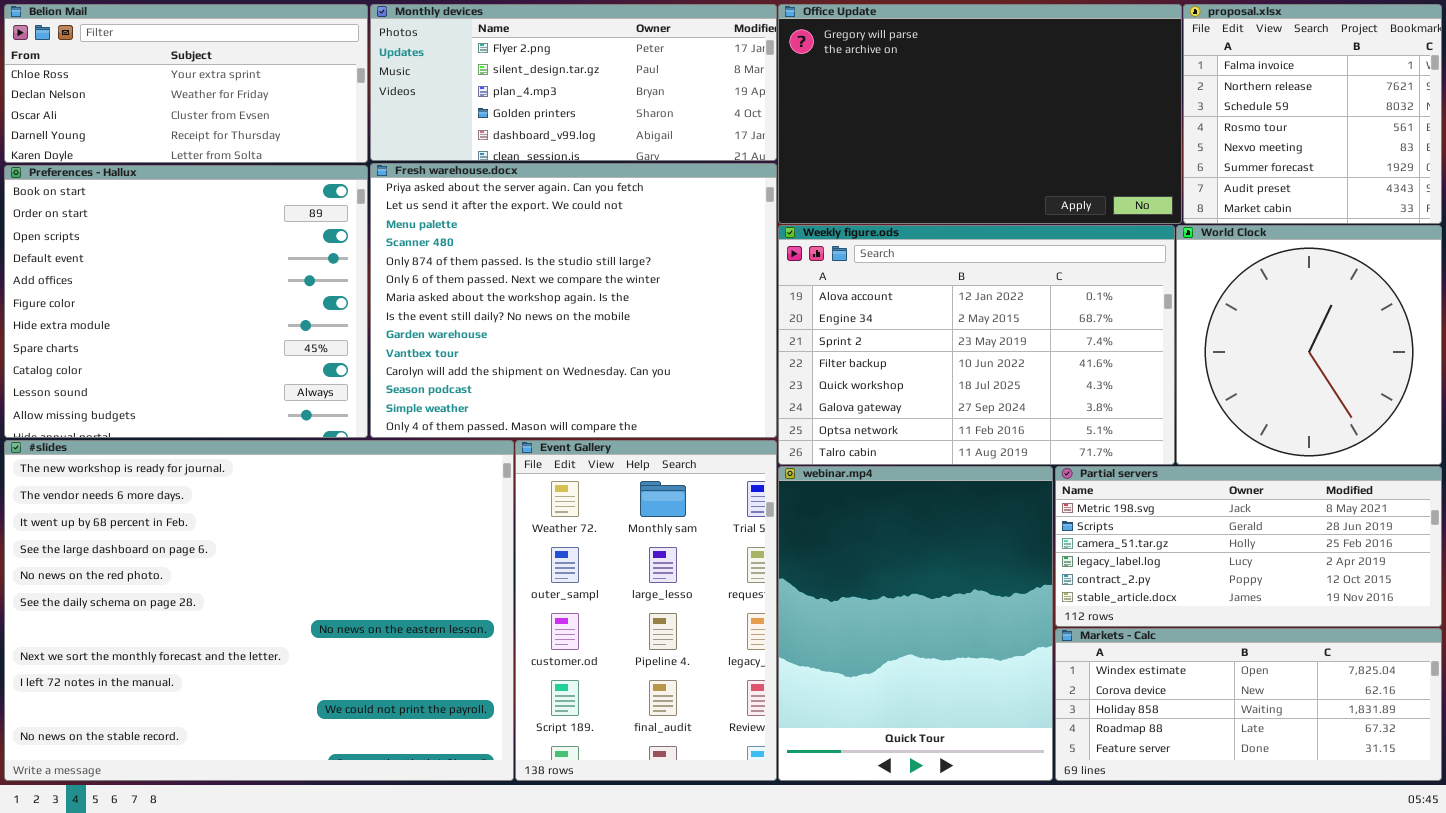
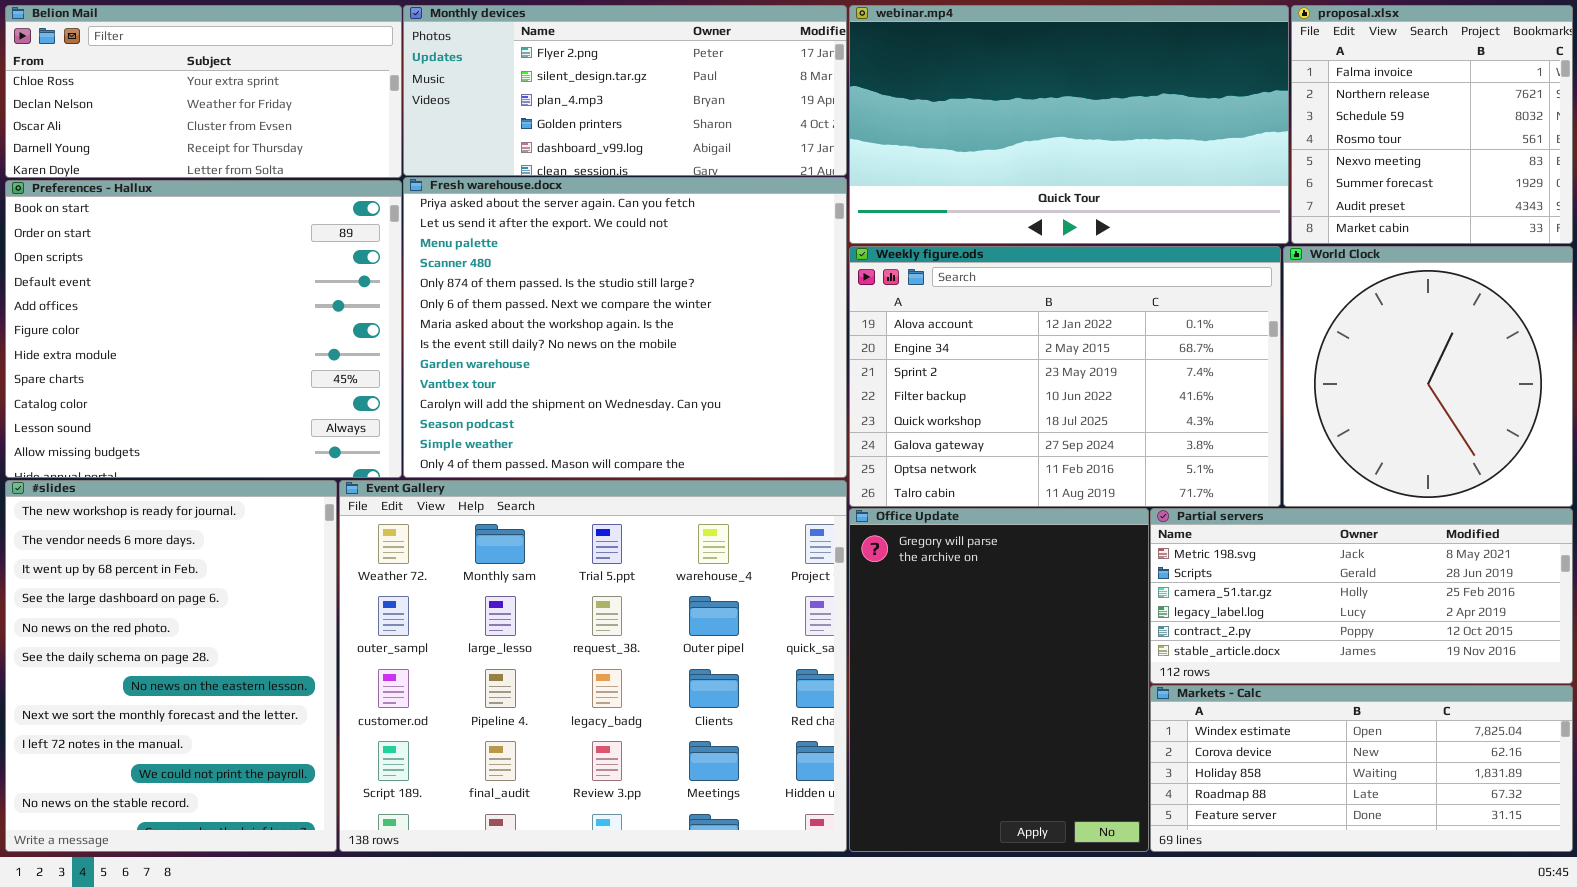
Office Update: [778,4,1182,224] -> [849,508,1149,852], moved, resized
#slides: [4,440,514,781] -> [5,480,337,852], resized
Event Gallery: [515,440,777,781] -> [339,480,847,852], resized
webinar.mp4: [778,466,1053,781] -> [849,5,1289,244], moved, resized

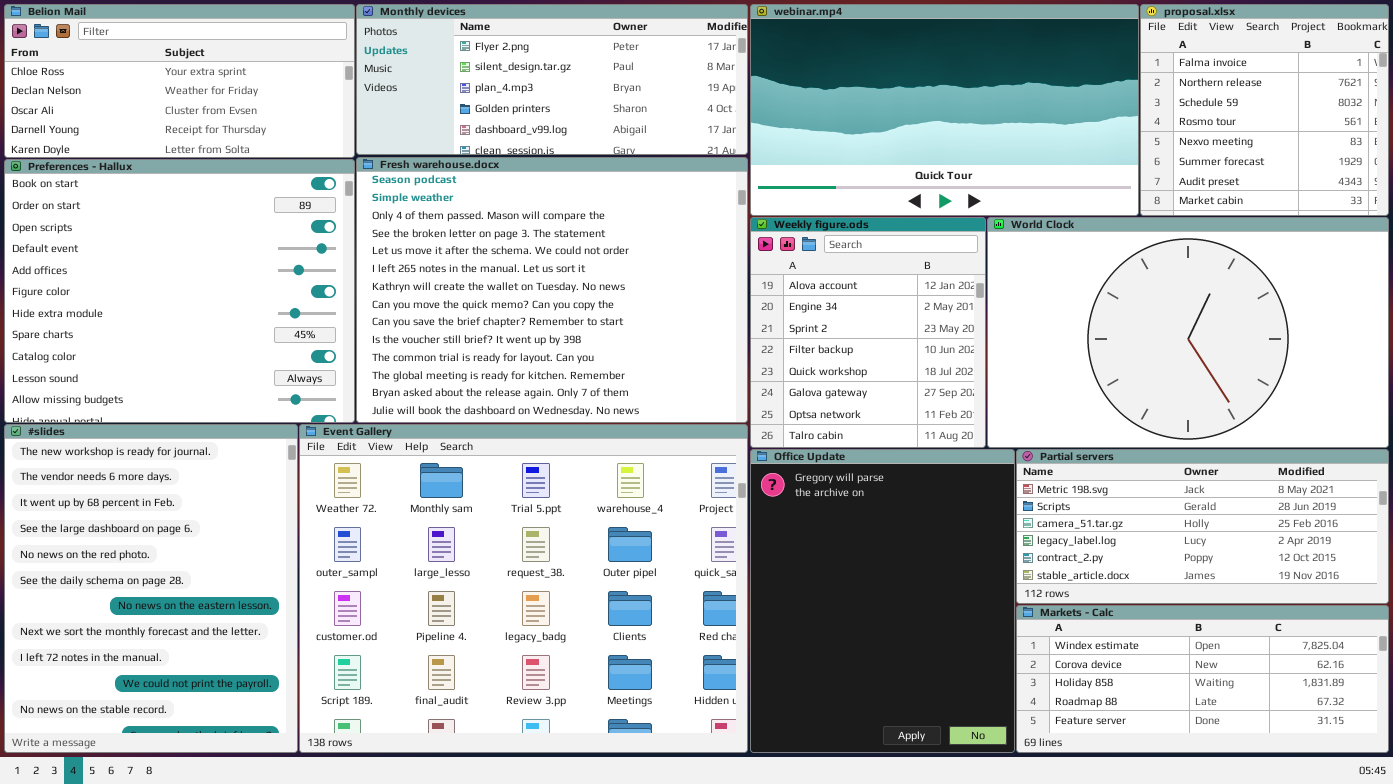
Fresh warehouse.docx: [403,177,847,478] -> [356,157,748,423], scrolled down 11 rows
Weekly figure.ods: [849,246,1281,507] -> [750,217,986,448], resized
World Clock: [1283,246,1573,507] -> [987,217,1389,448], resized

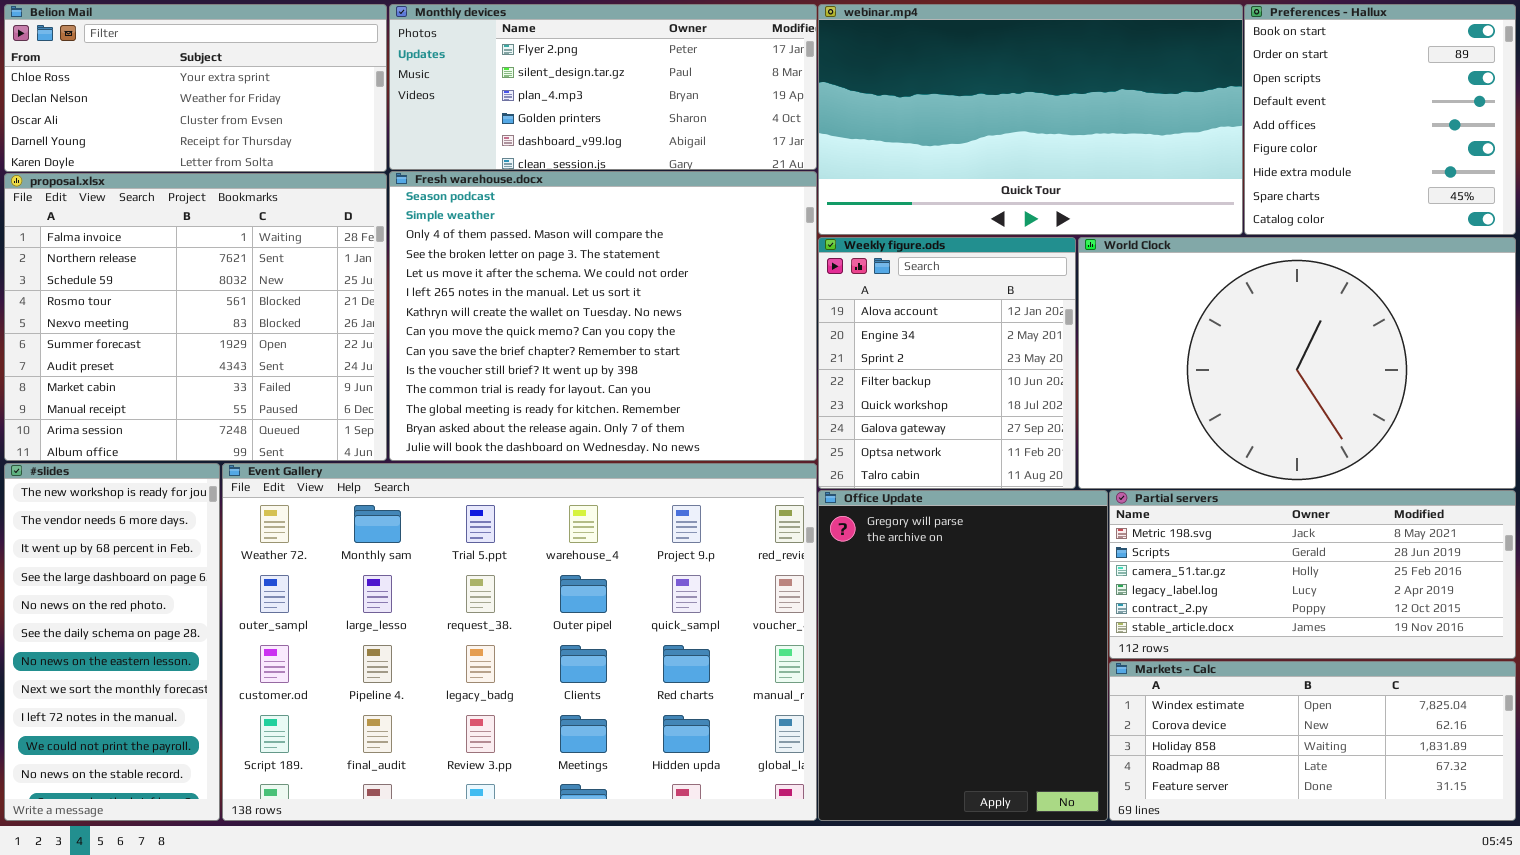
proposal.xlsx: [1140,4,1389,216] -> [4,173,387,461], moved, resized
Preferences - Hallux: [4,159,355,423] -> [1244,4,1516,235], moved, resized
#slides: [4,424,298,753] -> [4,463,220,821], resized
Event Gallery: [299,424,748,753] -> [222,463,817,821], resized

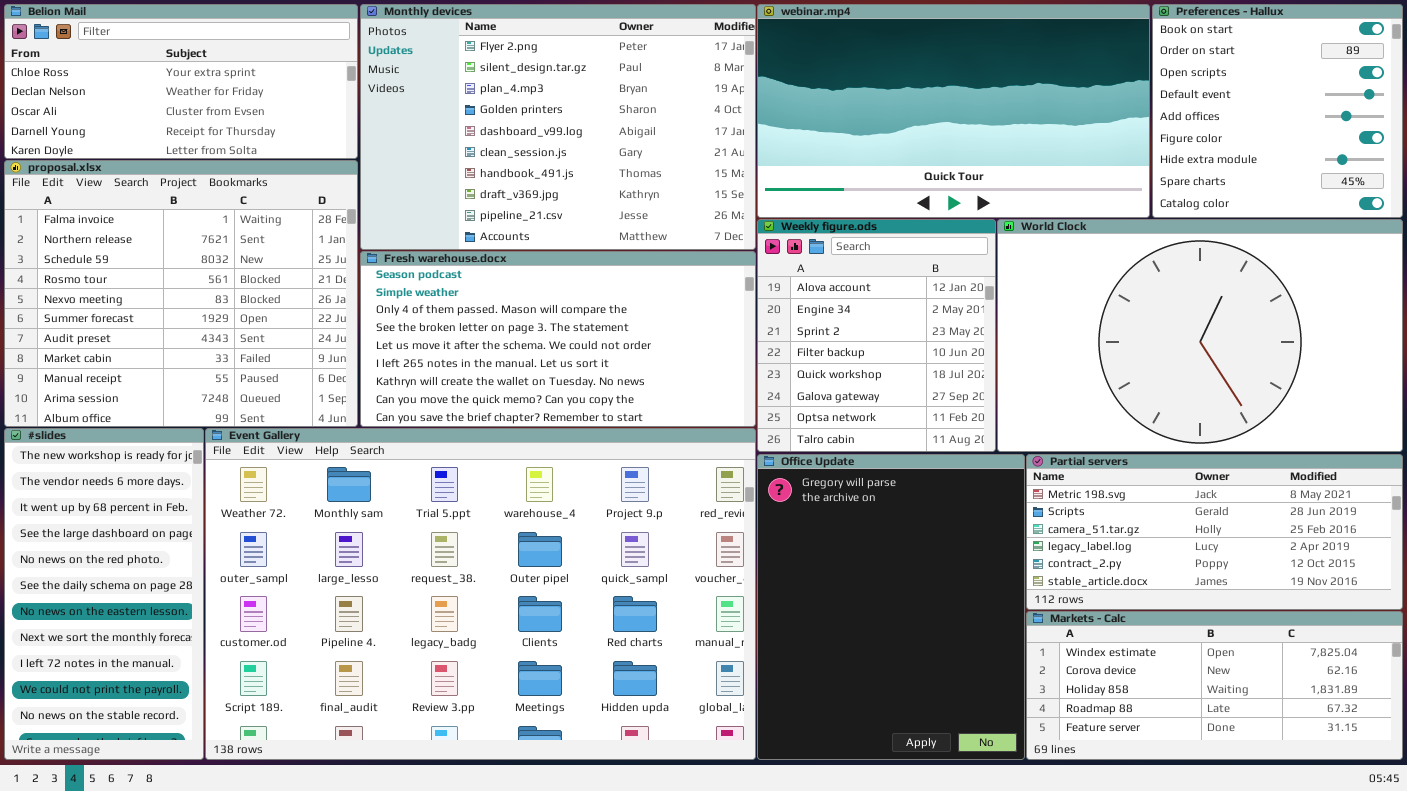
Monthly devices: [389,4,817,170] -> [360,4,756,250], resized
Fresh warehouse.docx: [389,171,817,461] -> [360,251,756,427], resized

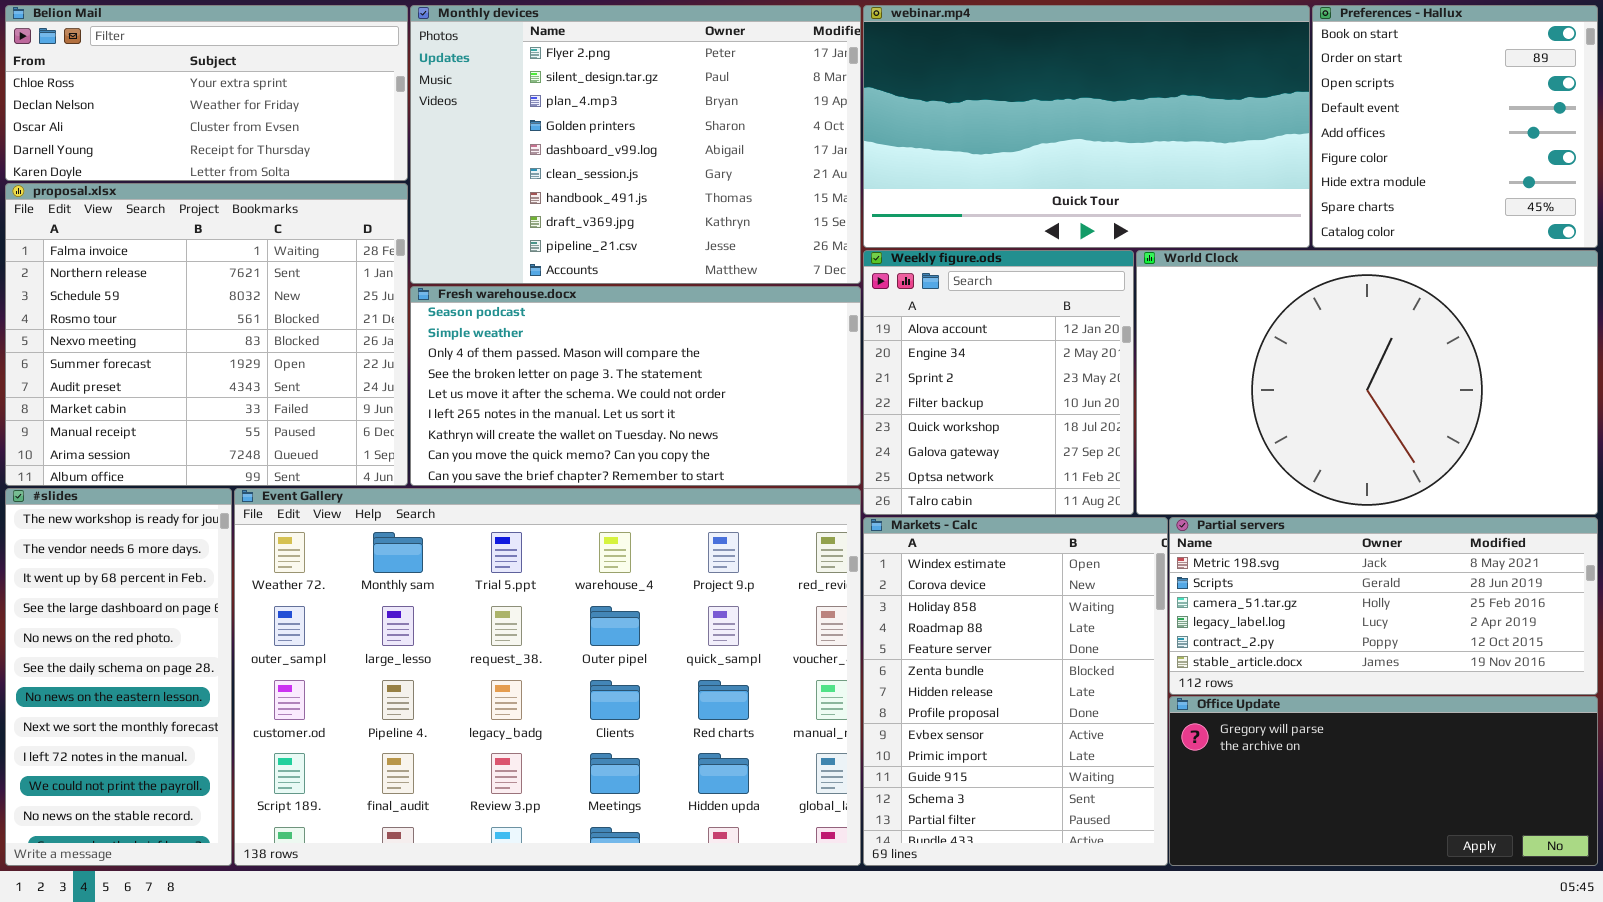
Office Update: [757,454,1025,760] -> [1169,696,1598,866], moved, resized
Markets - Calc: [1026,611,1403,760] -> [863,517,1168,866], moved, resized

